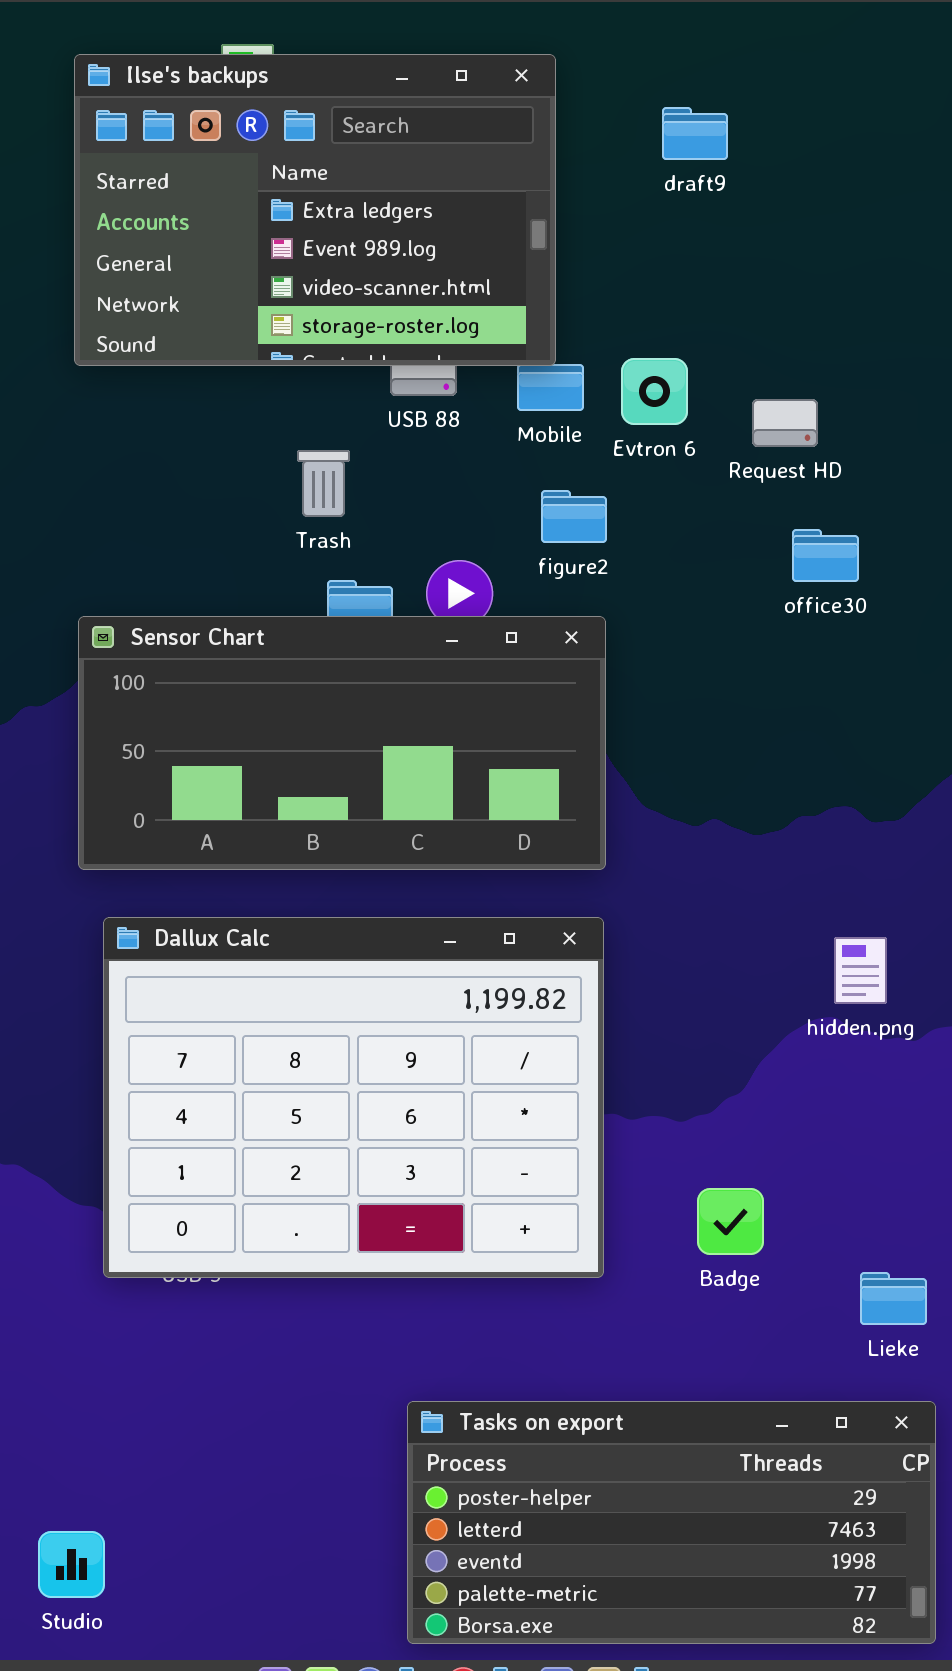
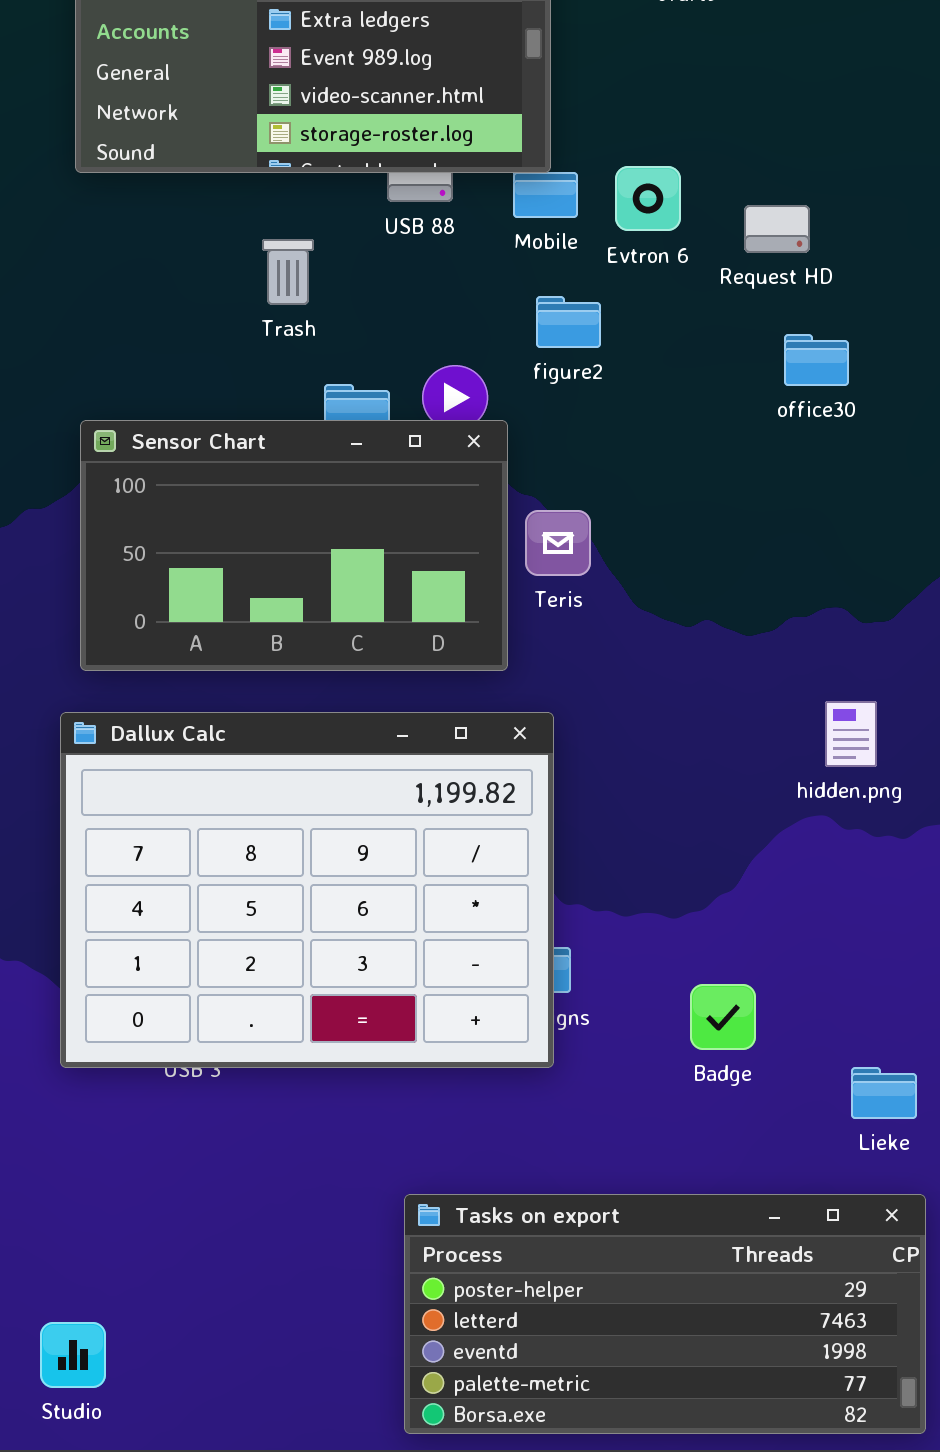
Trash: [297,450,350,517] -> [262,239,314,305], moved
Sensor Chart: [78,616,606,870] -> [80,420,508,671], resized
Dallux Calc: [103,917,604,1278] -> [60,712,554,1068], moved
hidden.png: [834,937,887,1004] -> [825,701,877,767], moved

